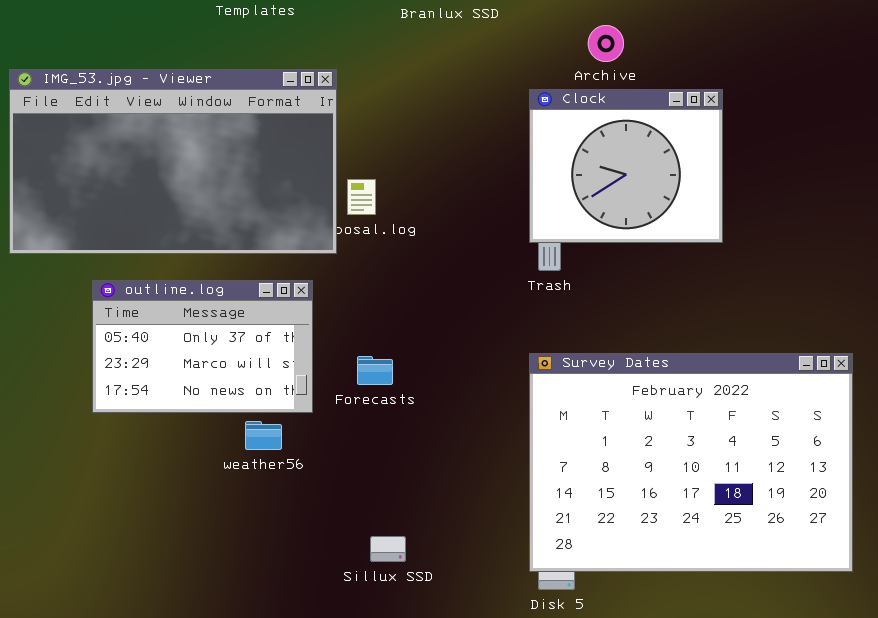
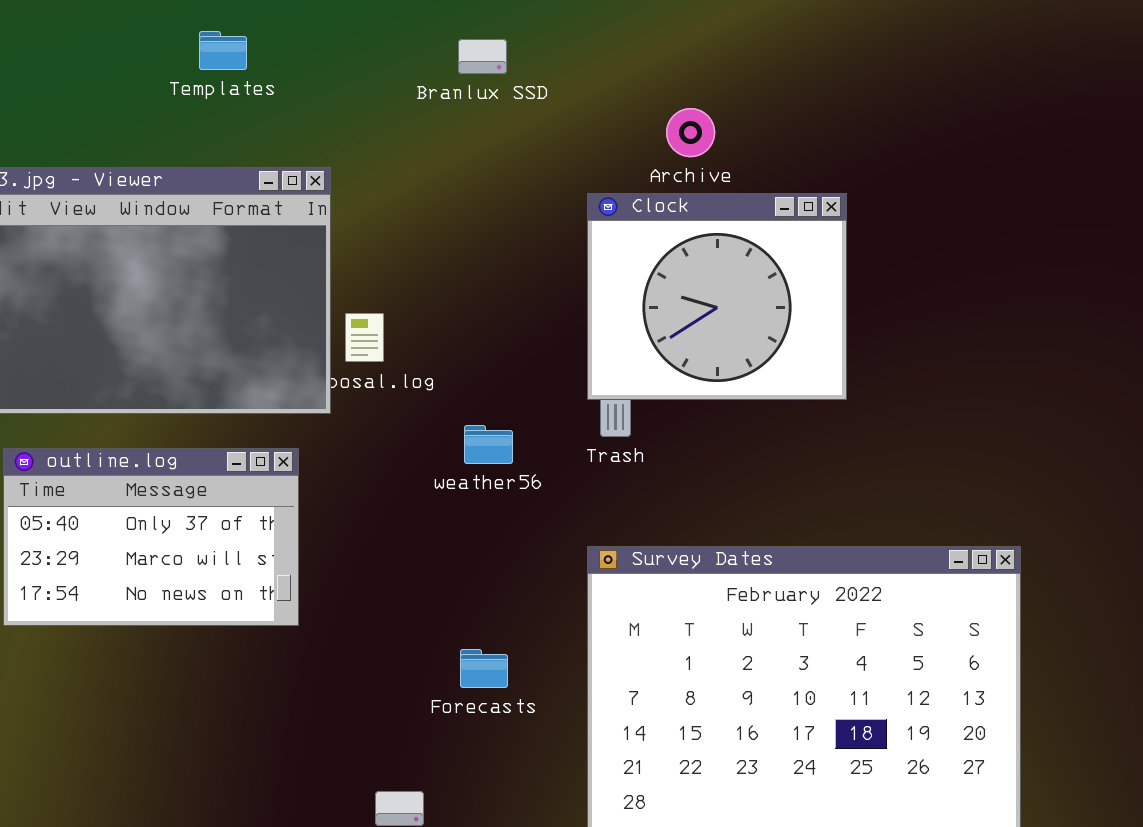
Forecasts: [357,356,393,385] -> [460,649,508,688], moved
weather56: [245,421,282,450] -> [464,425,513,464], moved

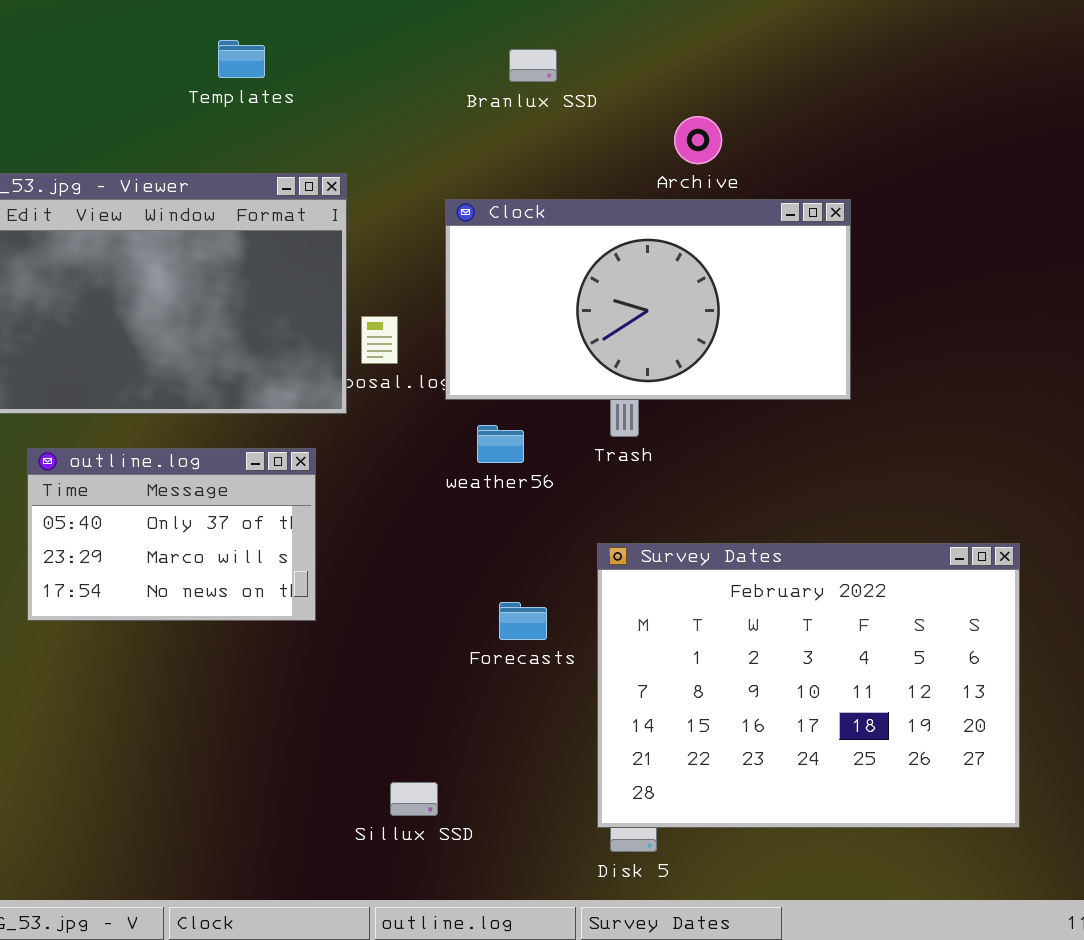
Branlux SSD: [458,39,507,74] -> [509,49,557,82], moved
Clock: [587,193,847,400] -> [445,199,851,400], resized
Forecasts: [460,649,508,688] -> [499,602,547,640], moved

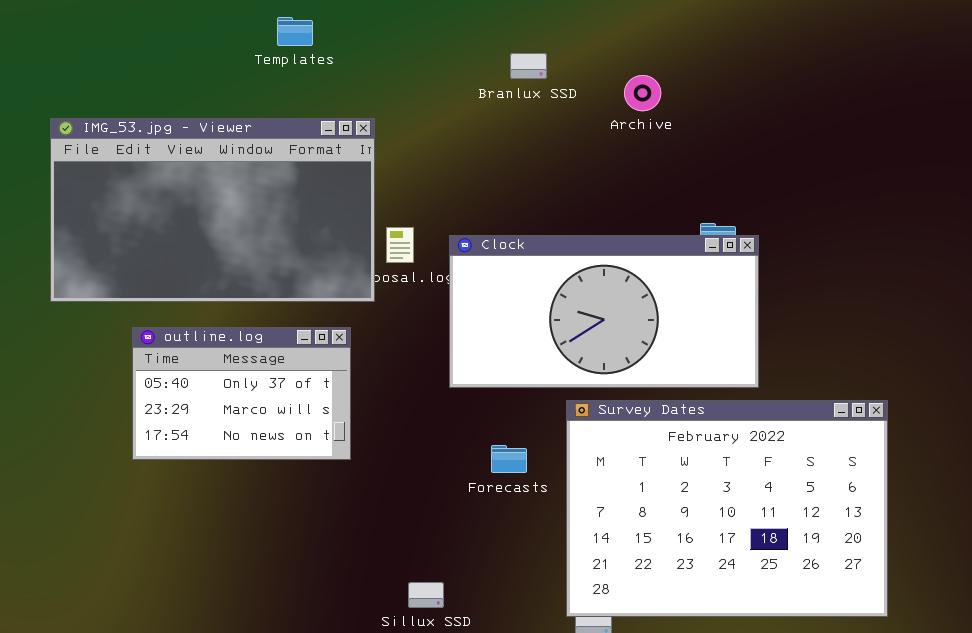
Branlux SSD: [509,49,557,82] -> [510,53,547,79], moved
Clock: [445,199,851,400] -> [449,235,759,388], moved

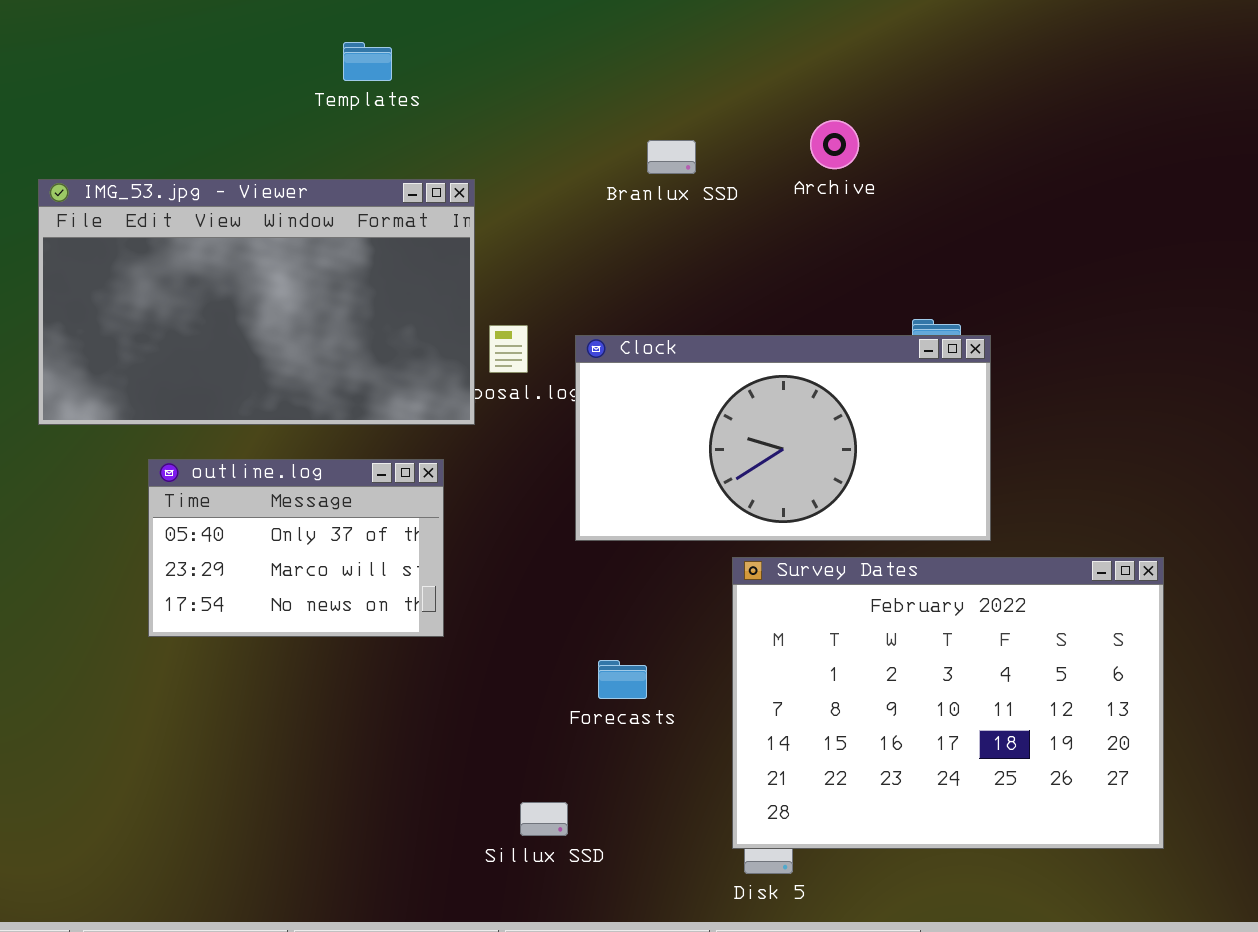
Branlux SSD: [510,53,547,79] -> [647,140,696,174], moved
Forecasts: [491,445,527,473] -> [598,660,647,699], moved

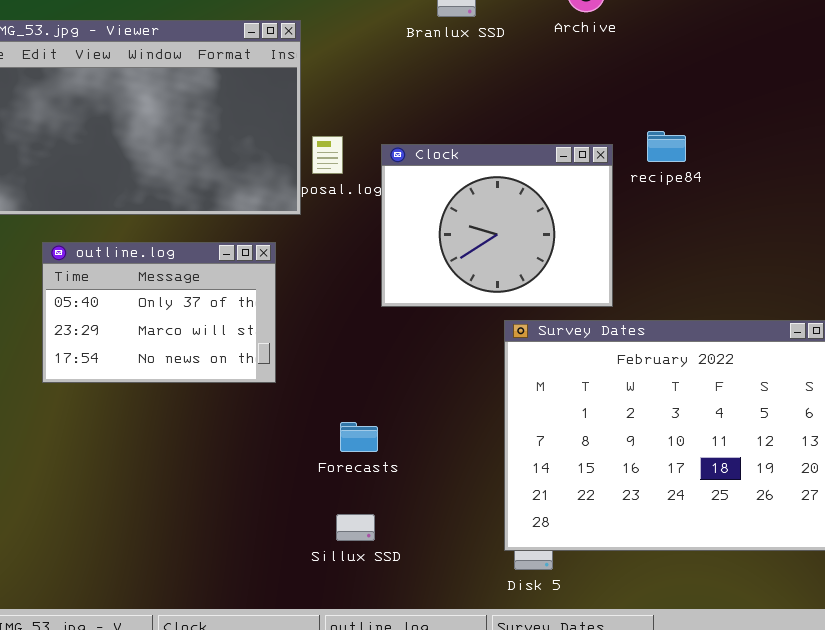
Clock: [575,335,991,541] -> [381,144,613,307], resized
Forecasts: [598,660,647,699] -> [340,422,378,452], moved

